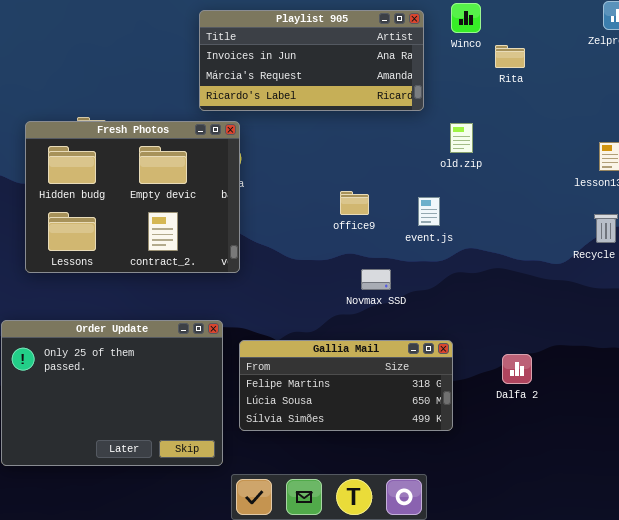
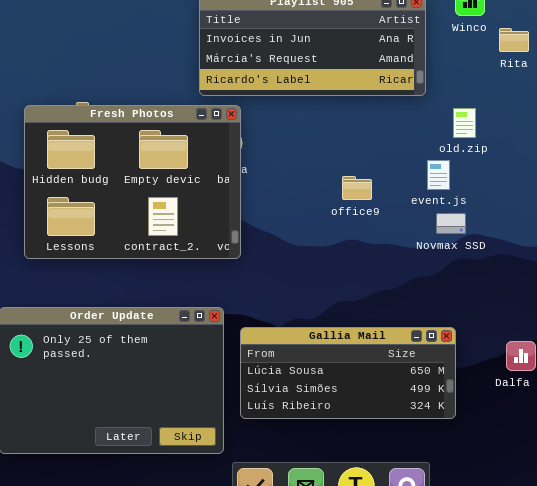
event.js: [418,197,440,226] -> [427,160,450,190], moved
Novmax SSD: [361,269,391,290] -> [436,213,466,234], moved
Gallia Mail: [239,340,453,431] -> [240,327,456,419], scrolled down 1 row

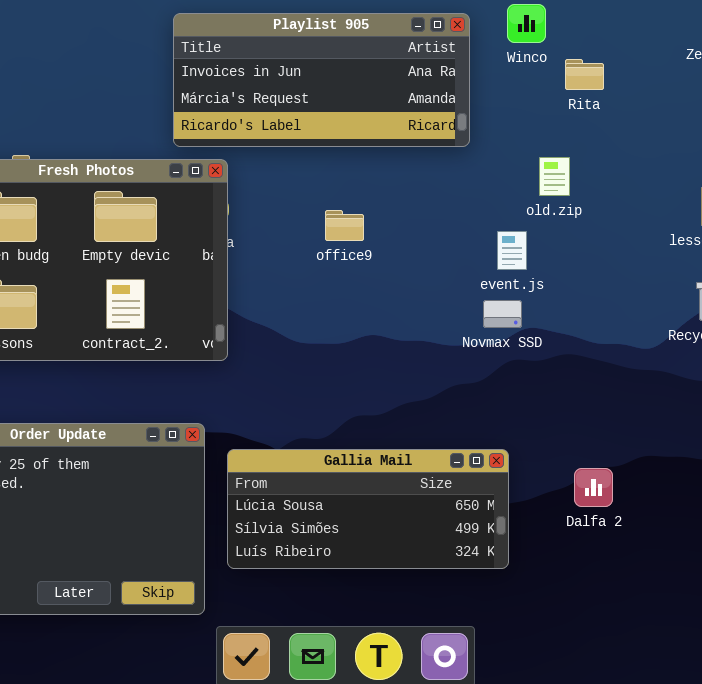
old.zip: [453,108,476,138] -> [539,157,570,196], moved
event.js: [427,160,450,190] -> [497,231,527,270], moved
office9: [342,176,372,200] -> [325,210,364,241], moved

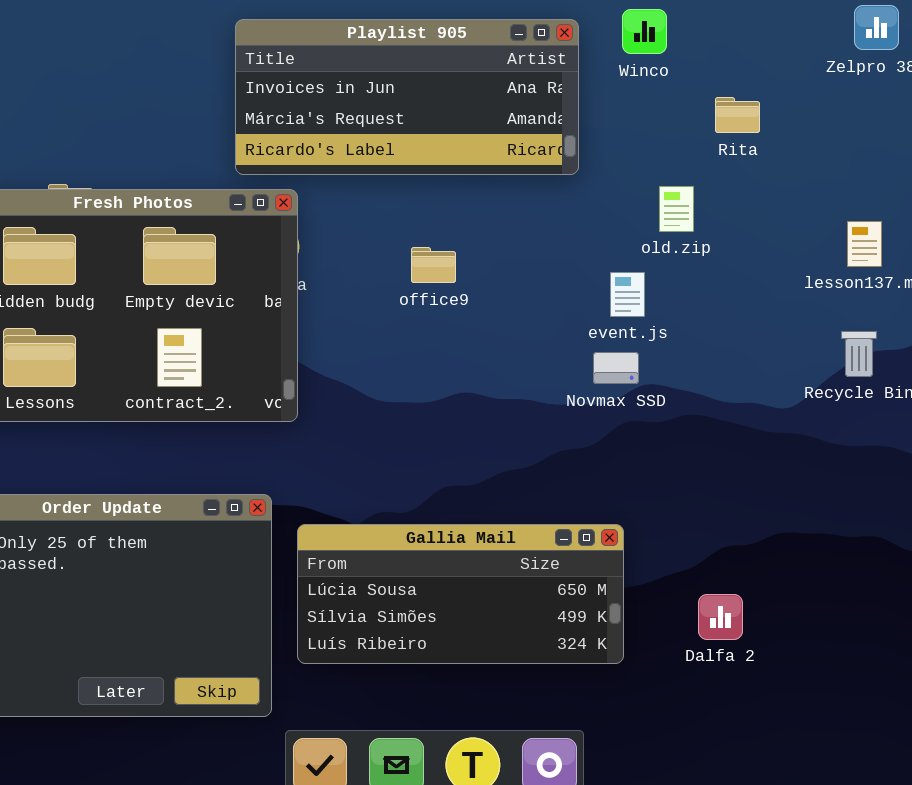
Rita: [565,59,604,90] -> [715,97,760,133], moved
Dalfa 2: [574,468,613,507] -> [698,594,743,640], moved

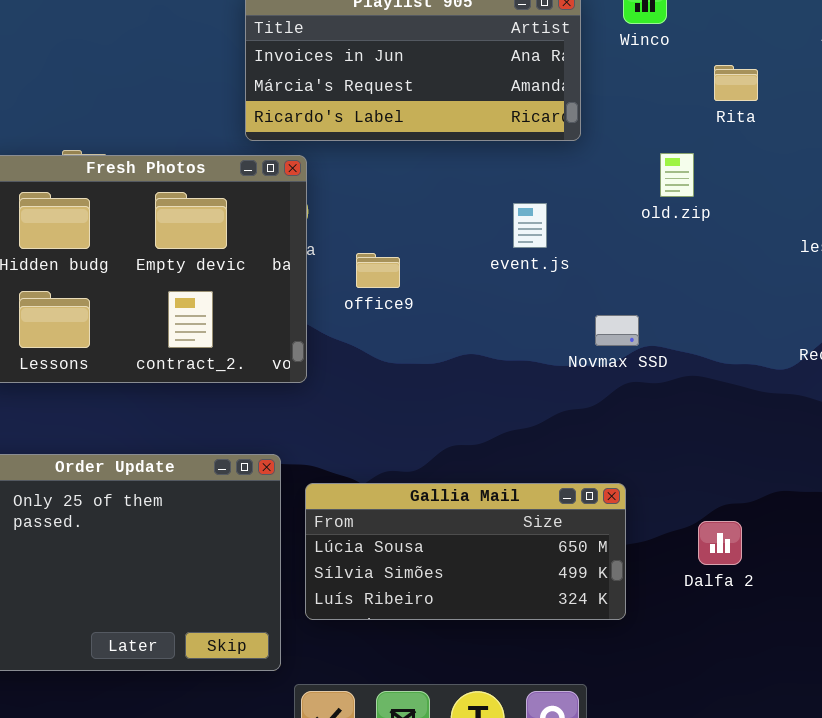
office9: [411,247,456,283] -> [356,253,400,288], moved
event.js: [610,272,645,317] -> [513,203,547,248], moved
Dalfa 2: [698,594,743,640] -> [698,521,742,565], moved

